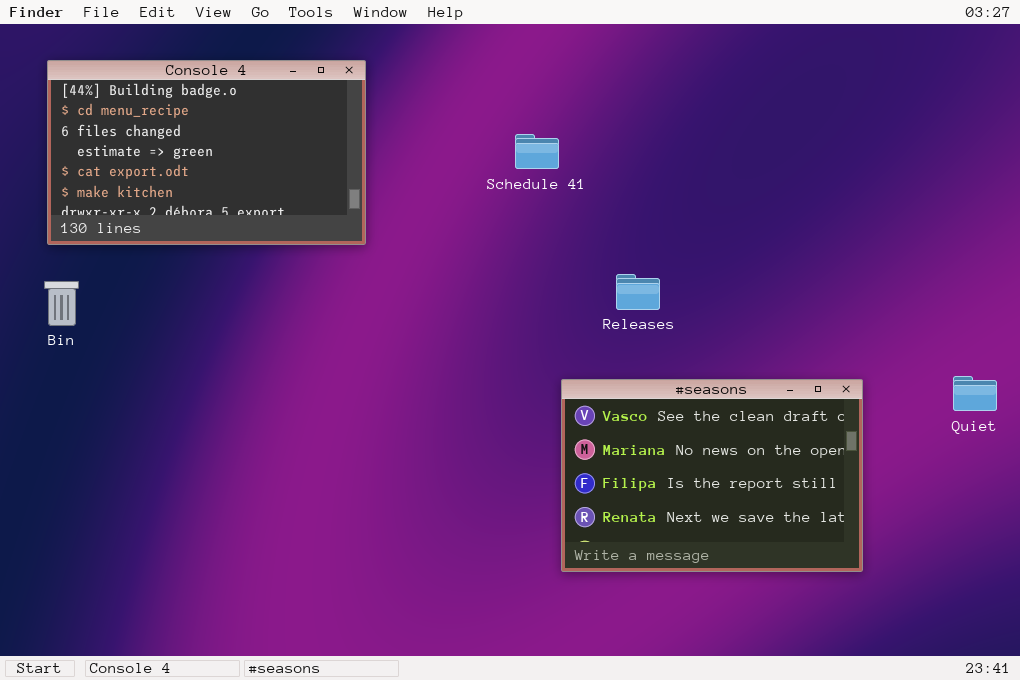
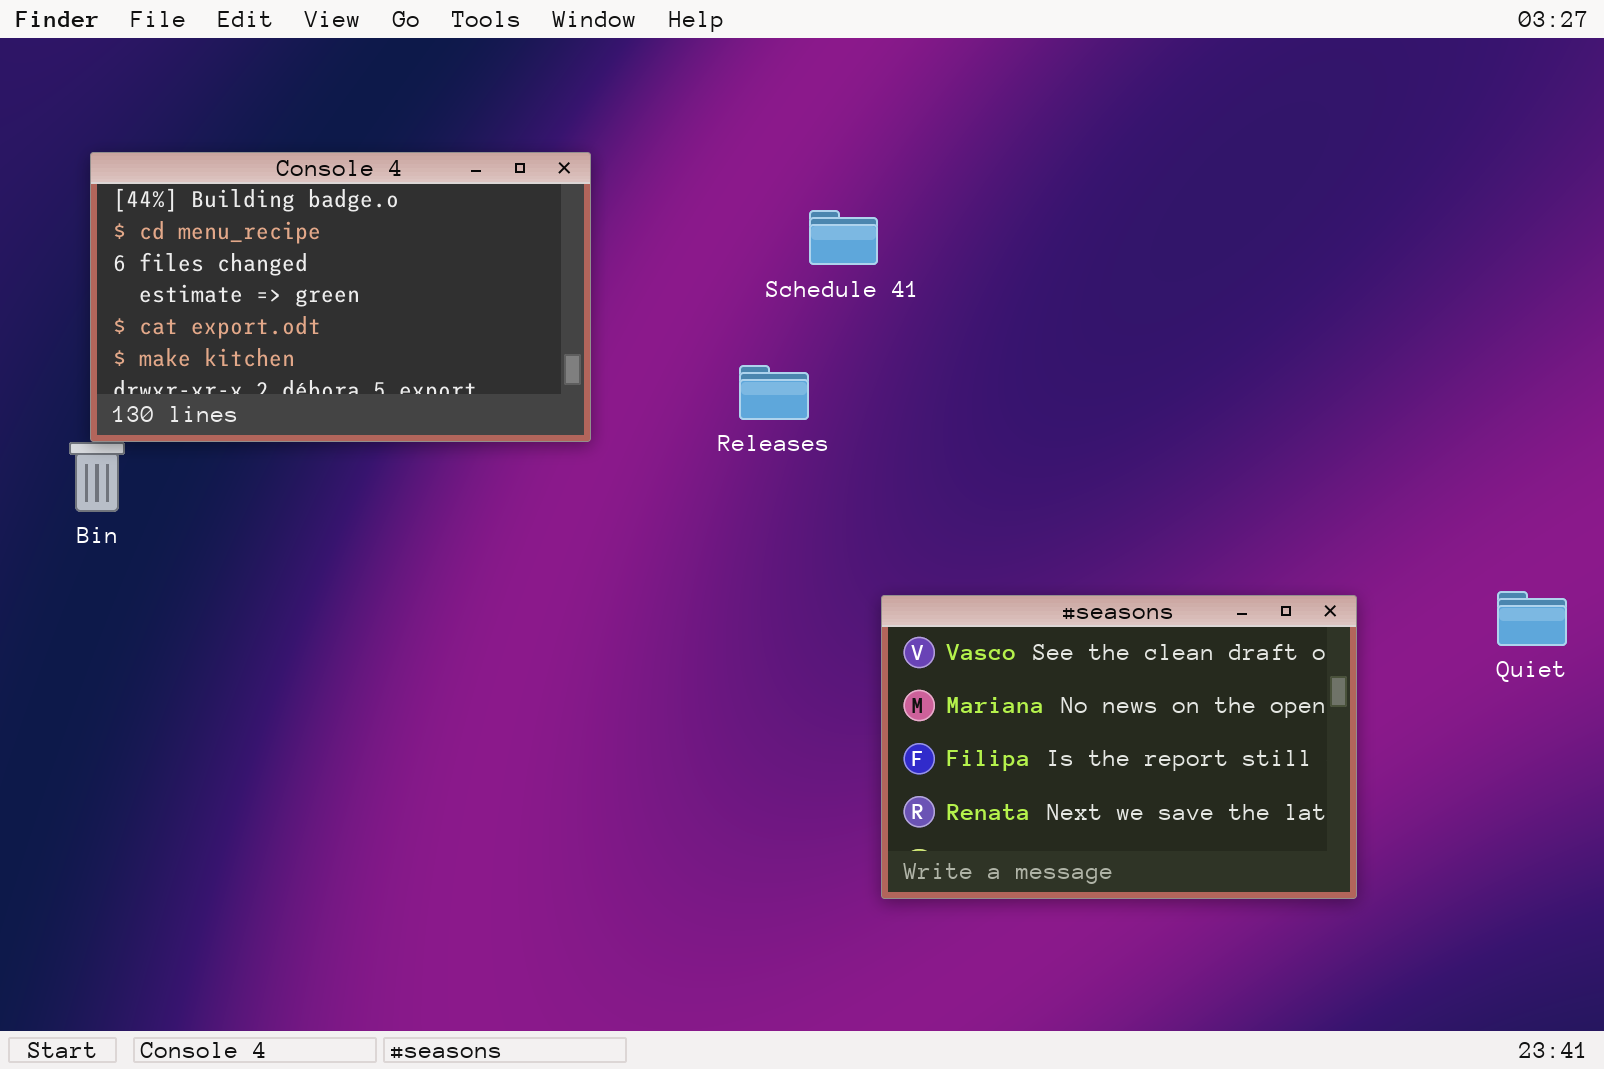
Console 4: [47,60,366,245] -> [90,152,591,442], moved
Releases: [616,274,660,310] -> [739,365,809,420], moved

